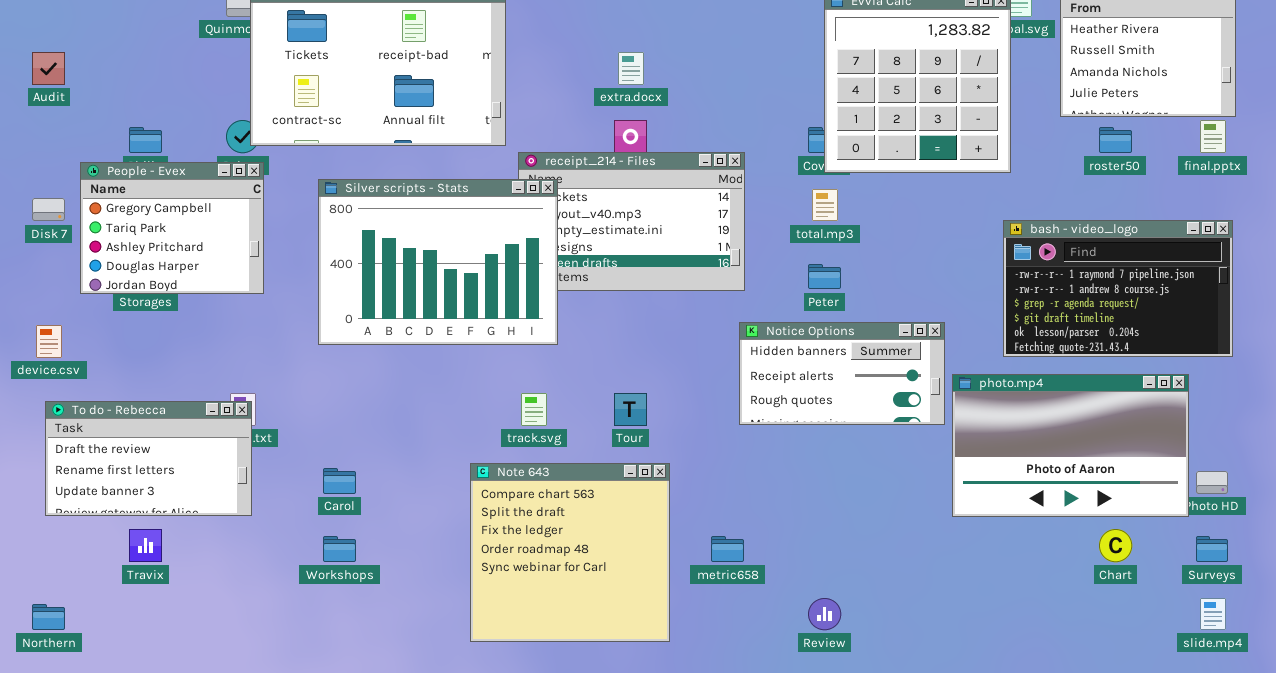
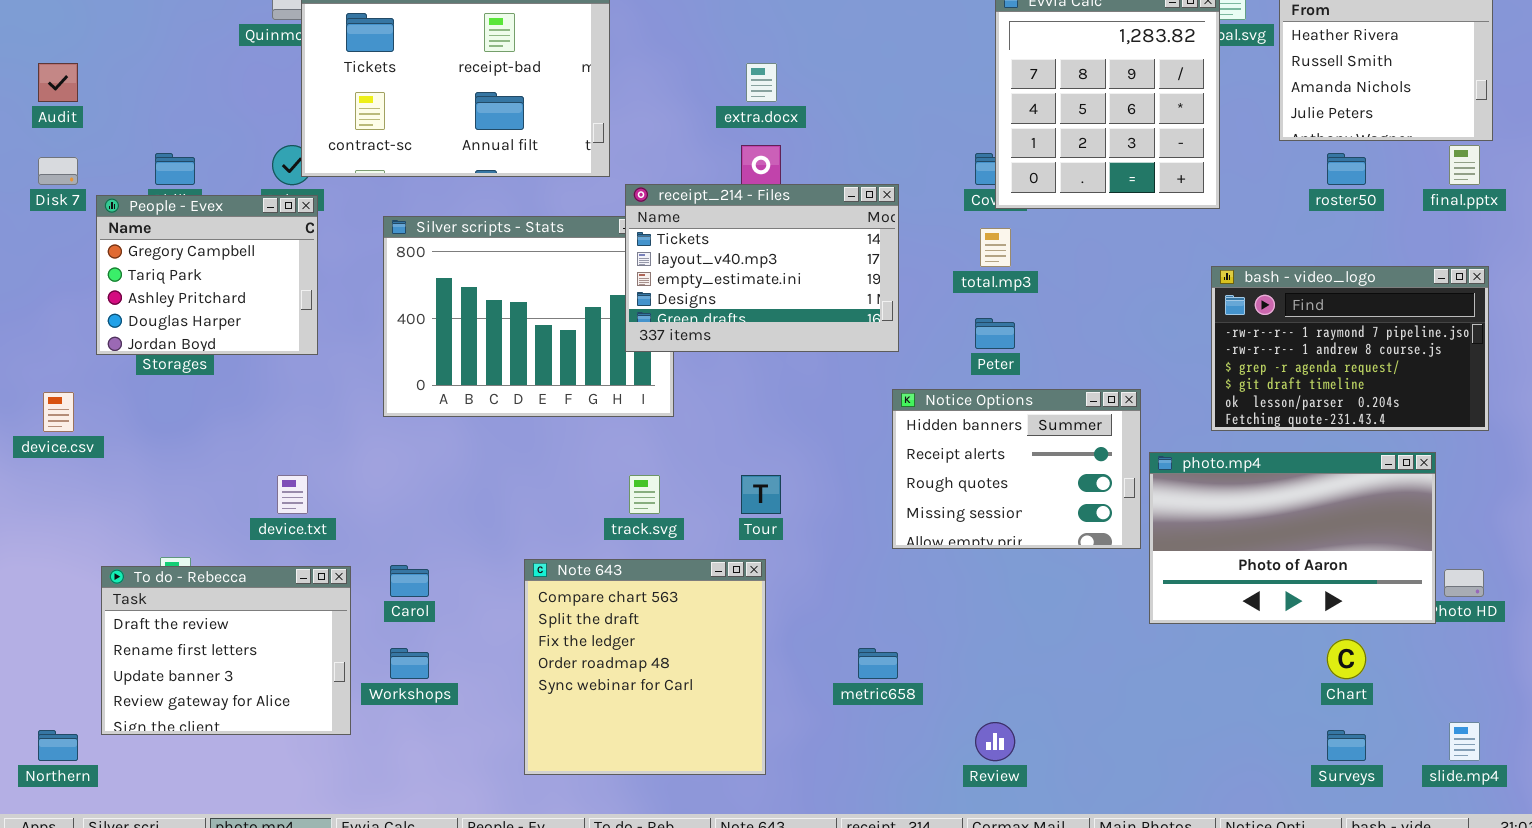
receipt_214 - Files: [518,152,745,291] -> [625,184,899,352], raised
Disk 7: [32,198,65,221] -> [38,157,78,185], moved
Notice Options: [739,322,945,425] -> [892,389,1141,549], resized
To do - Rebecca: [45,401,252,516] -> [101,566,351,735], moved, resized
Note 643: [470,463,670,642] -> [524,559,766,775], moved
Surveys: [1196,536,1228,562] -> [1327,730,1366,761], moved

